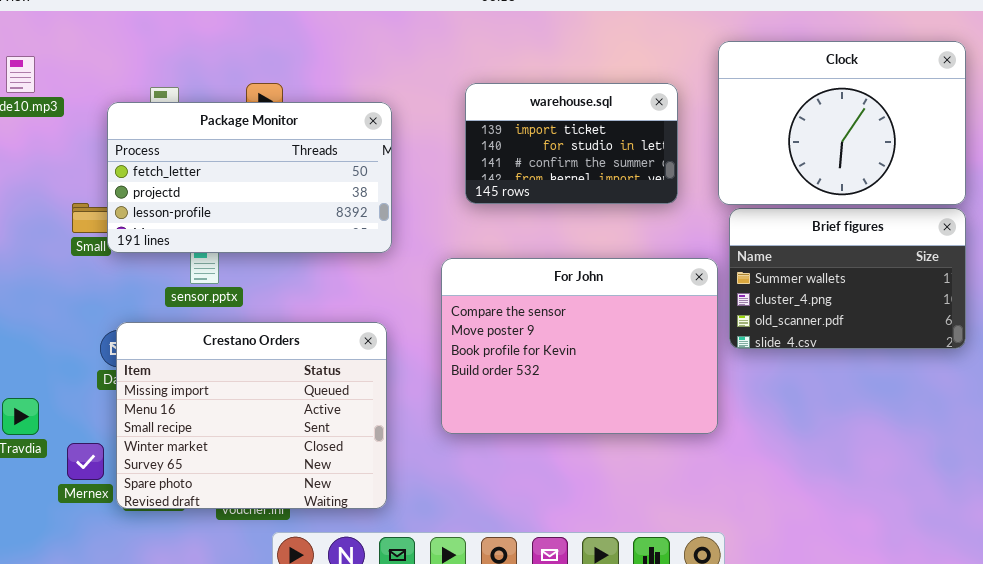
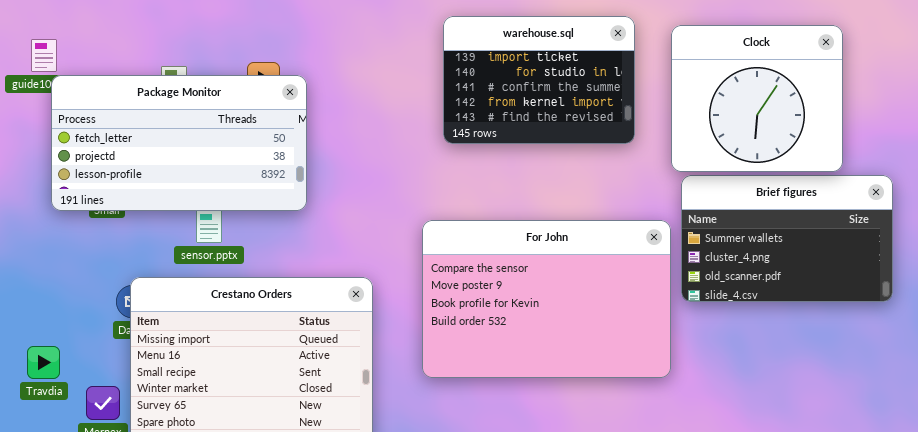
Clock: [718,41,966,205] -> [671,25,843,172], resized
warehouse.sql: [465,83,678,204] -> [443,16,635,144], moved, resized
Package Monitor: [107,102,392,253] -> [51,75,307,211], moved

